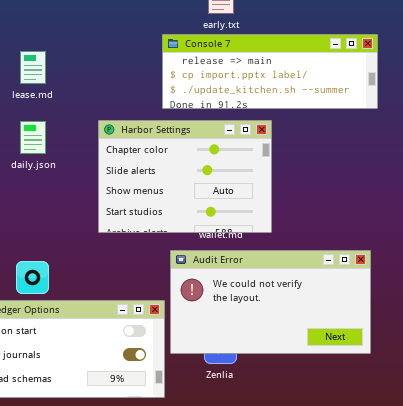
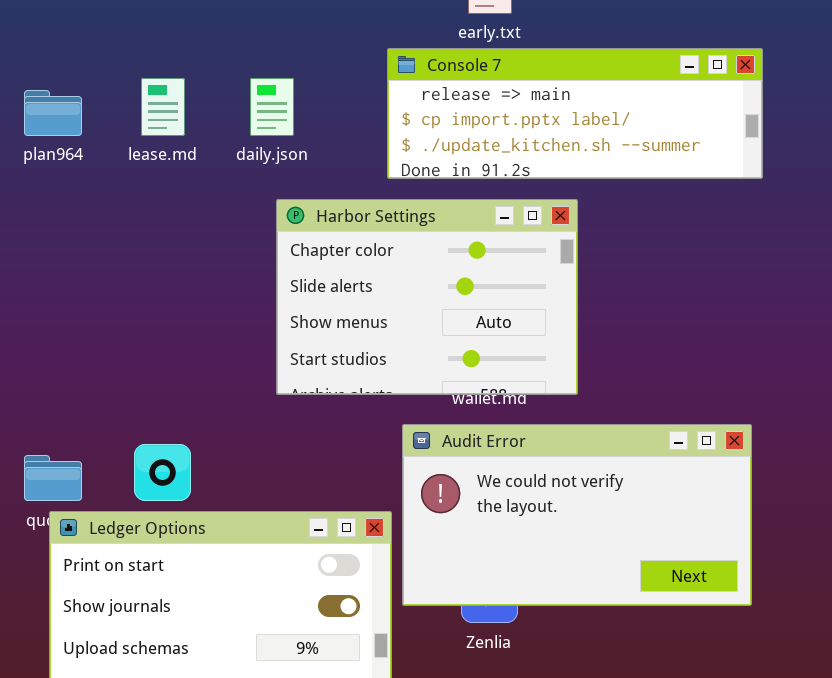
daily.json: [20,121,46,154] -> [250,78,294,136], moved

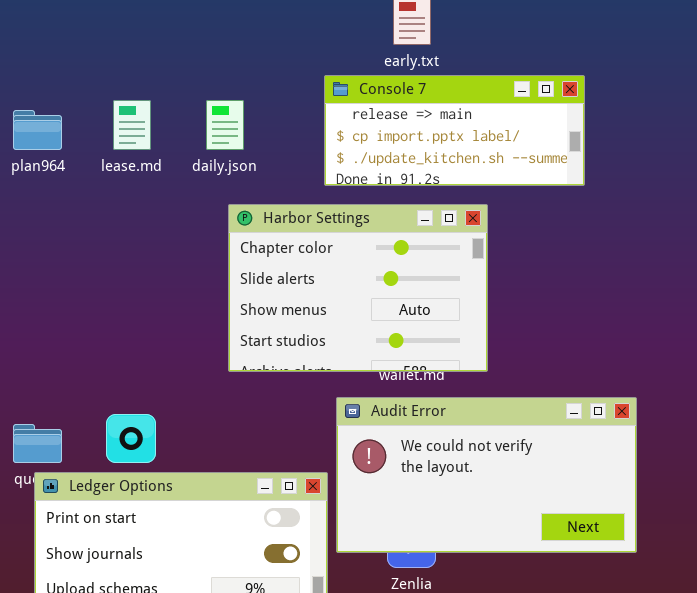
Console 7: [387,48,763,179] -> [324,75,585,186], resized

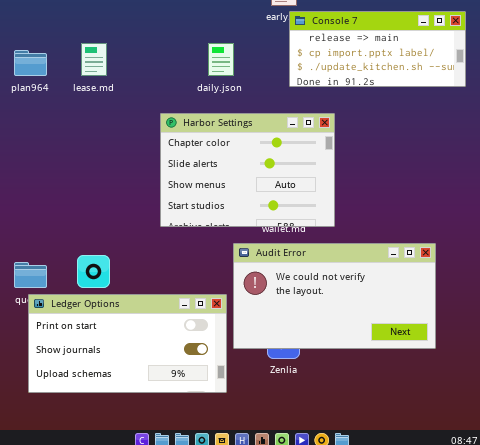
Console 7: [324,75,585,186] -> [289,11,466,87], moved
daily.json: [206,100,244,150] -> [208,43,234,76], moved

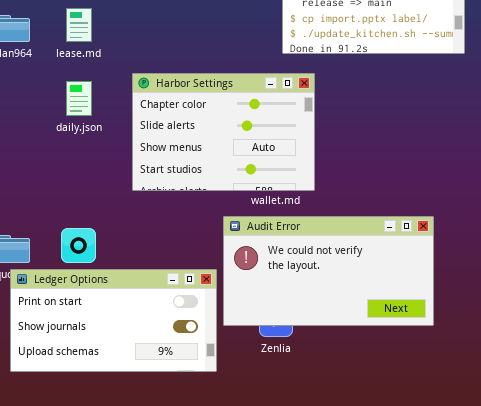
daily.json: [208,43,234,76] -> [66,81,92,116], moved
Harbor Settings: [160,113,335,227] -> [132,73,315,191], moved

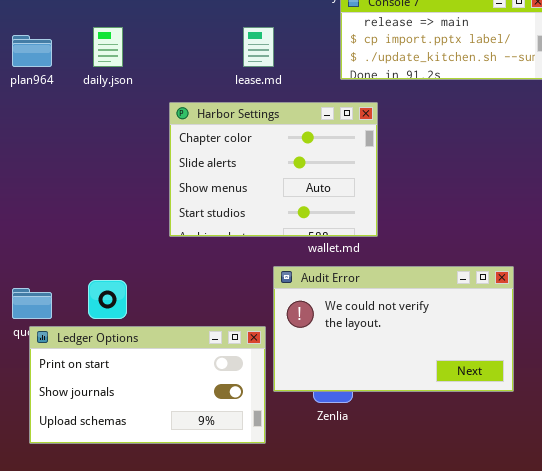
lease.md: [66,8,92,42] -> [243,27,274,67], moved
daily.json: [66,81,92,116] -> [93,27,123,67], moved

